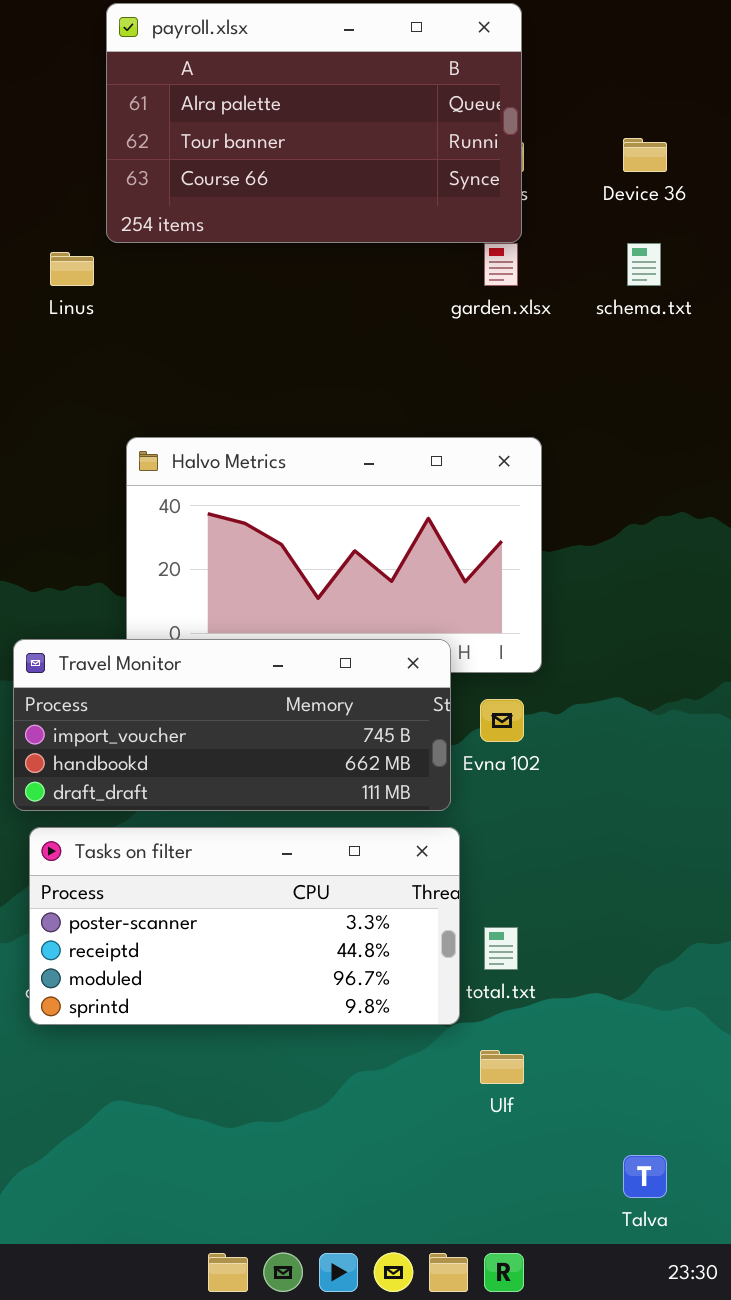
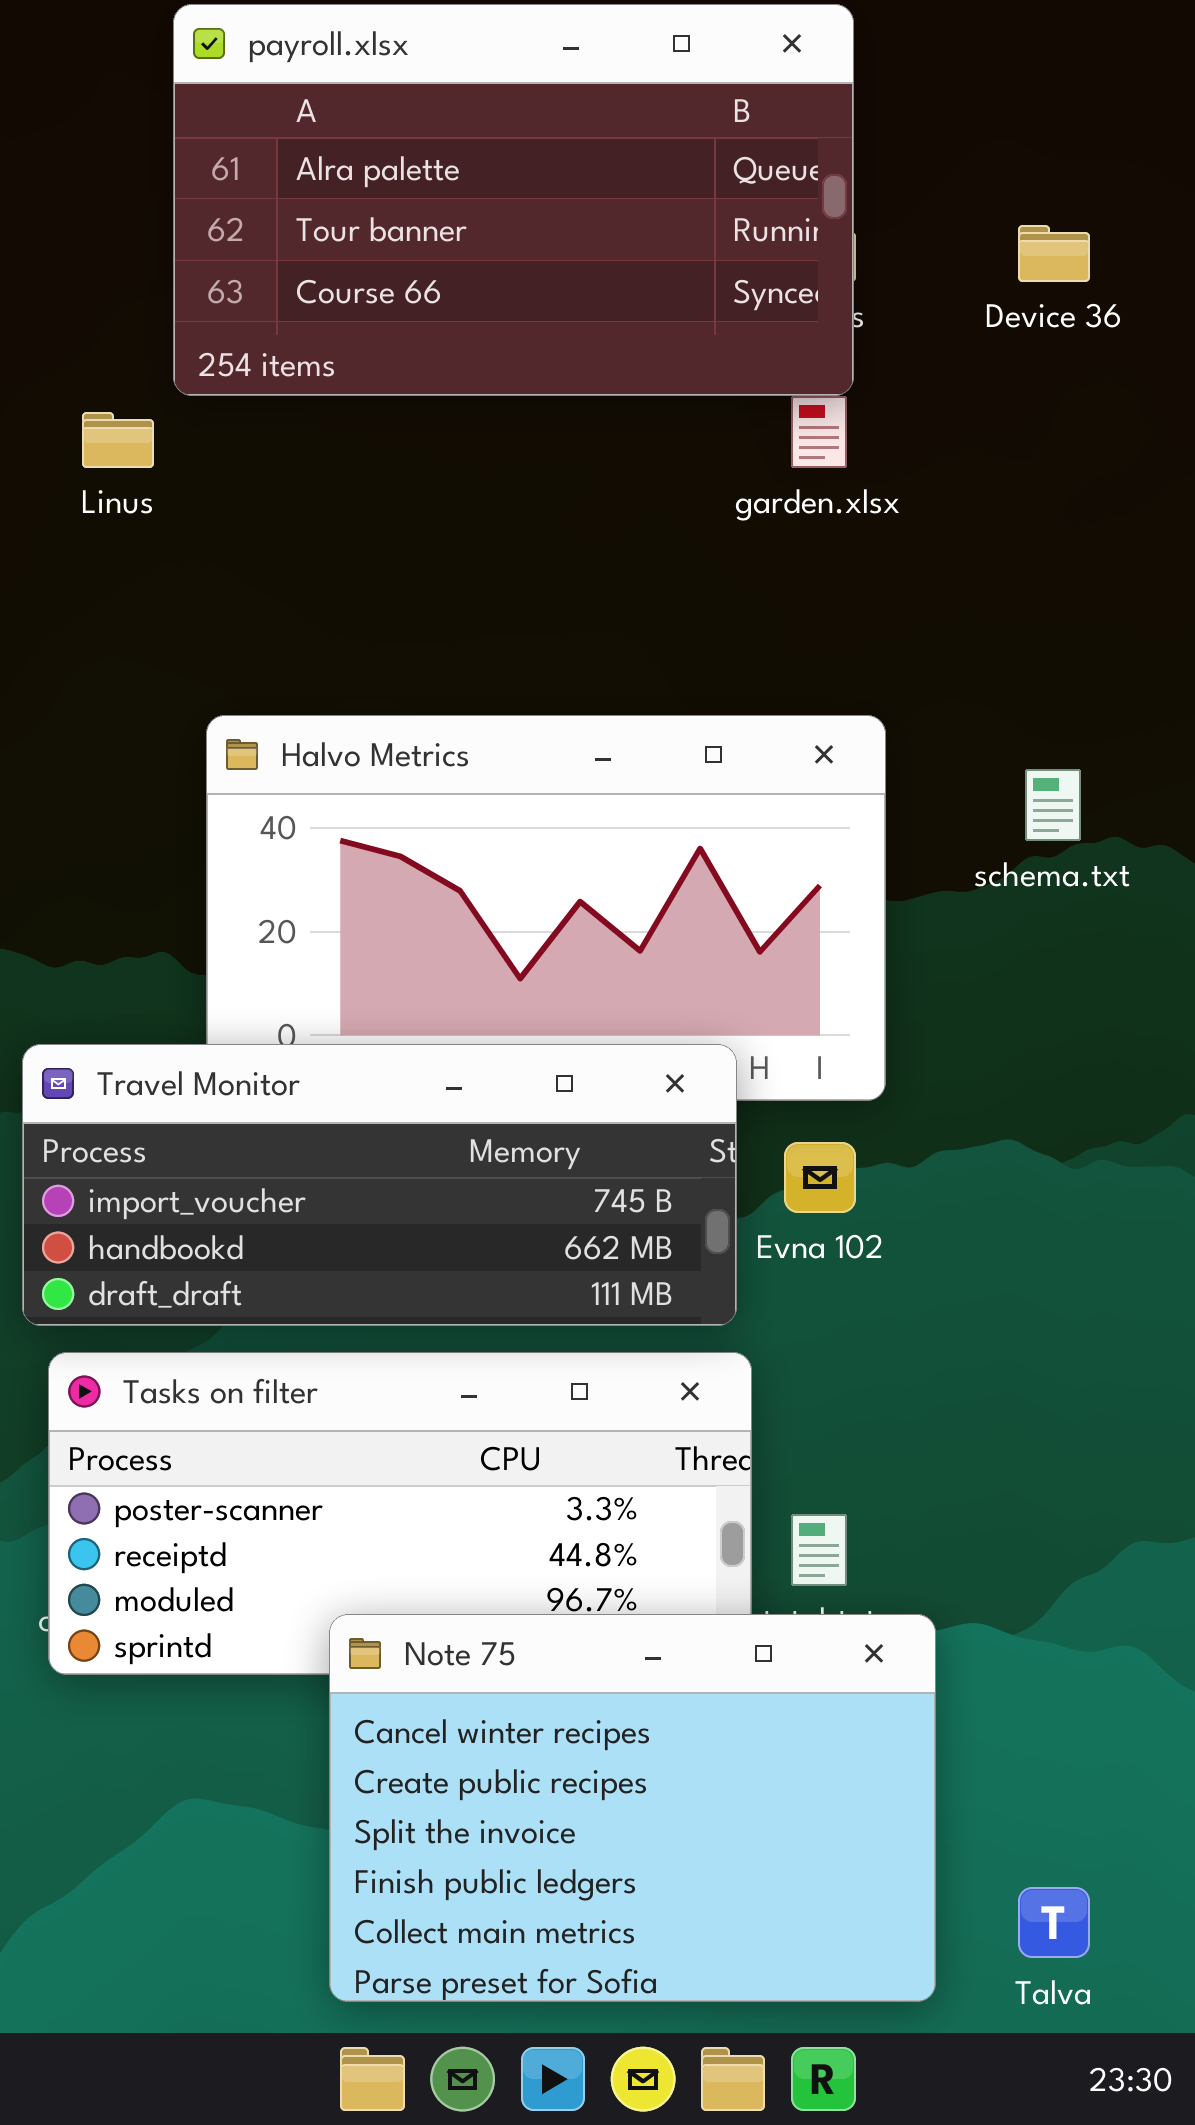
schema.txt: [627,243,661,286] -> [1025,769,1081,841], moved
Note 75: none -> [329,1614,936,2002], opened

